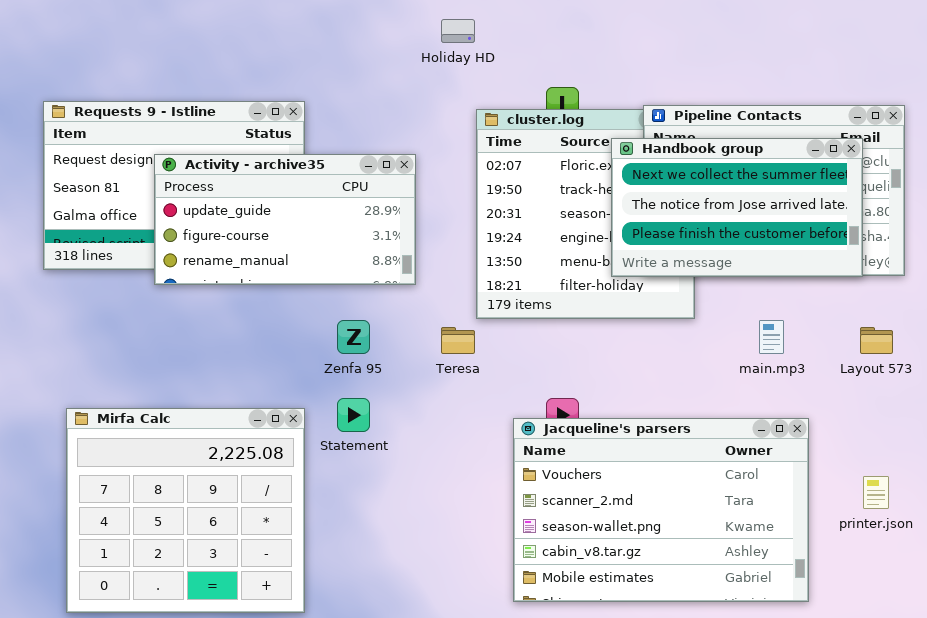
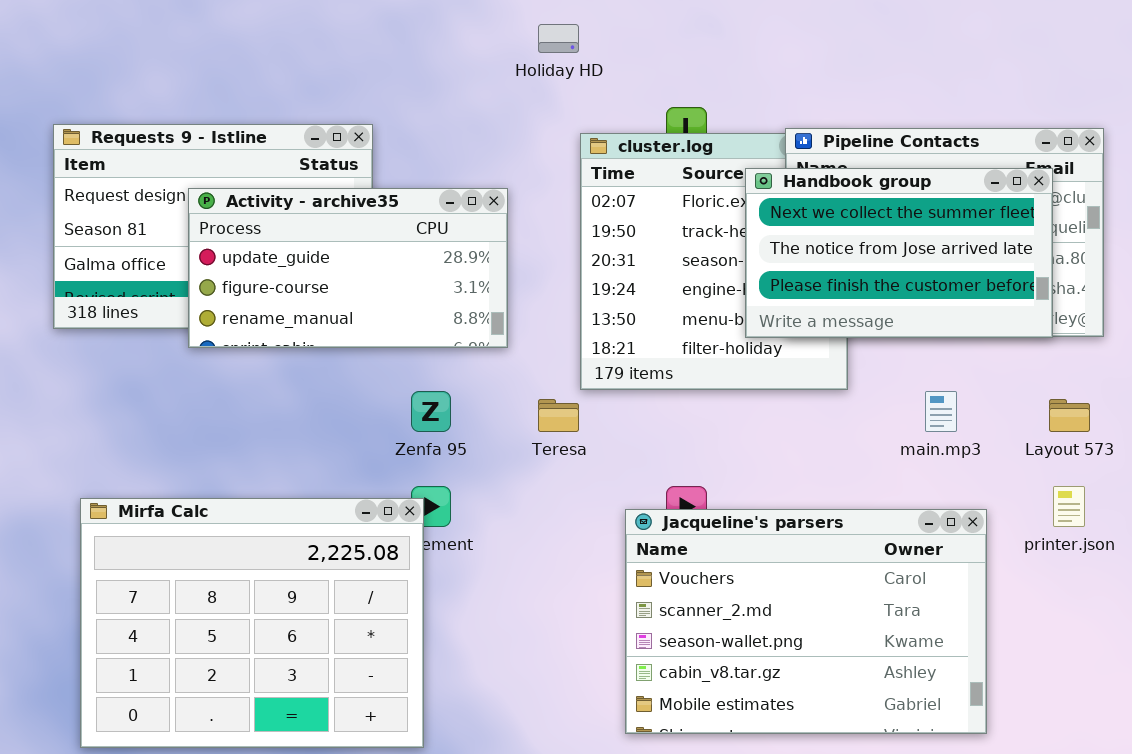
Mirfa Calc: [66,408,305,613] -> [80,498,424,748], resized
printer.json: [863,476,889,509] -> [1053,486,1085,527], moved

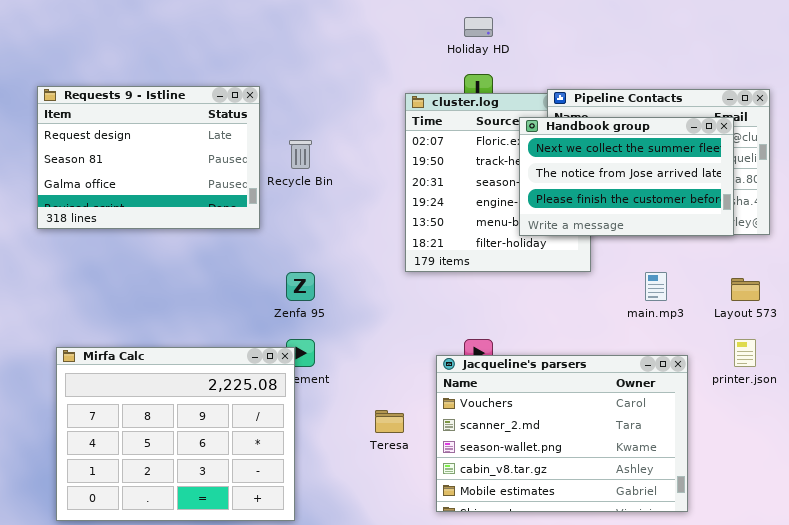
Holiday HD: [538,24,579,53] -> [464,17,493,37], moved
Activity - archive35: [188,188,508,348] -> none, closed
Teresa: [538,399,579,432] -> [375,410,404,433], moved

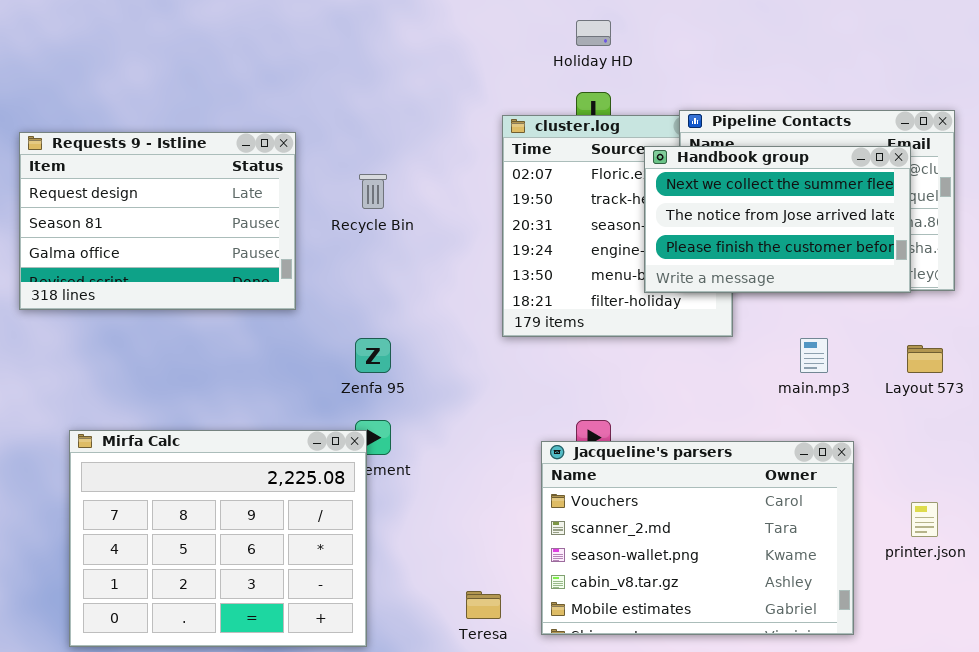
Requests 9 - Istline: [37,86,260,229] -> [19,132,296,310], moved
printer.json: [734,339,756,367] -> [911,502,938,537], moved
Teresa: [375,410,404,433] -> [466,591,501,619], moved

